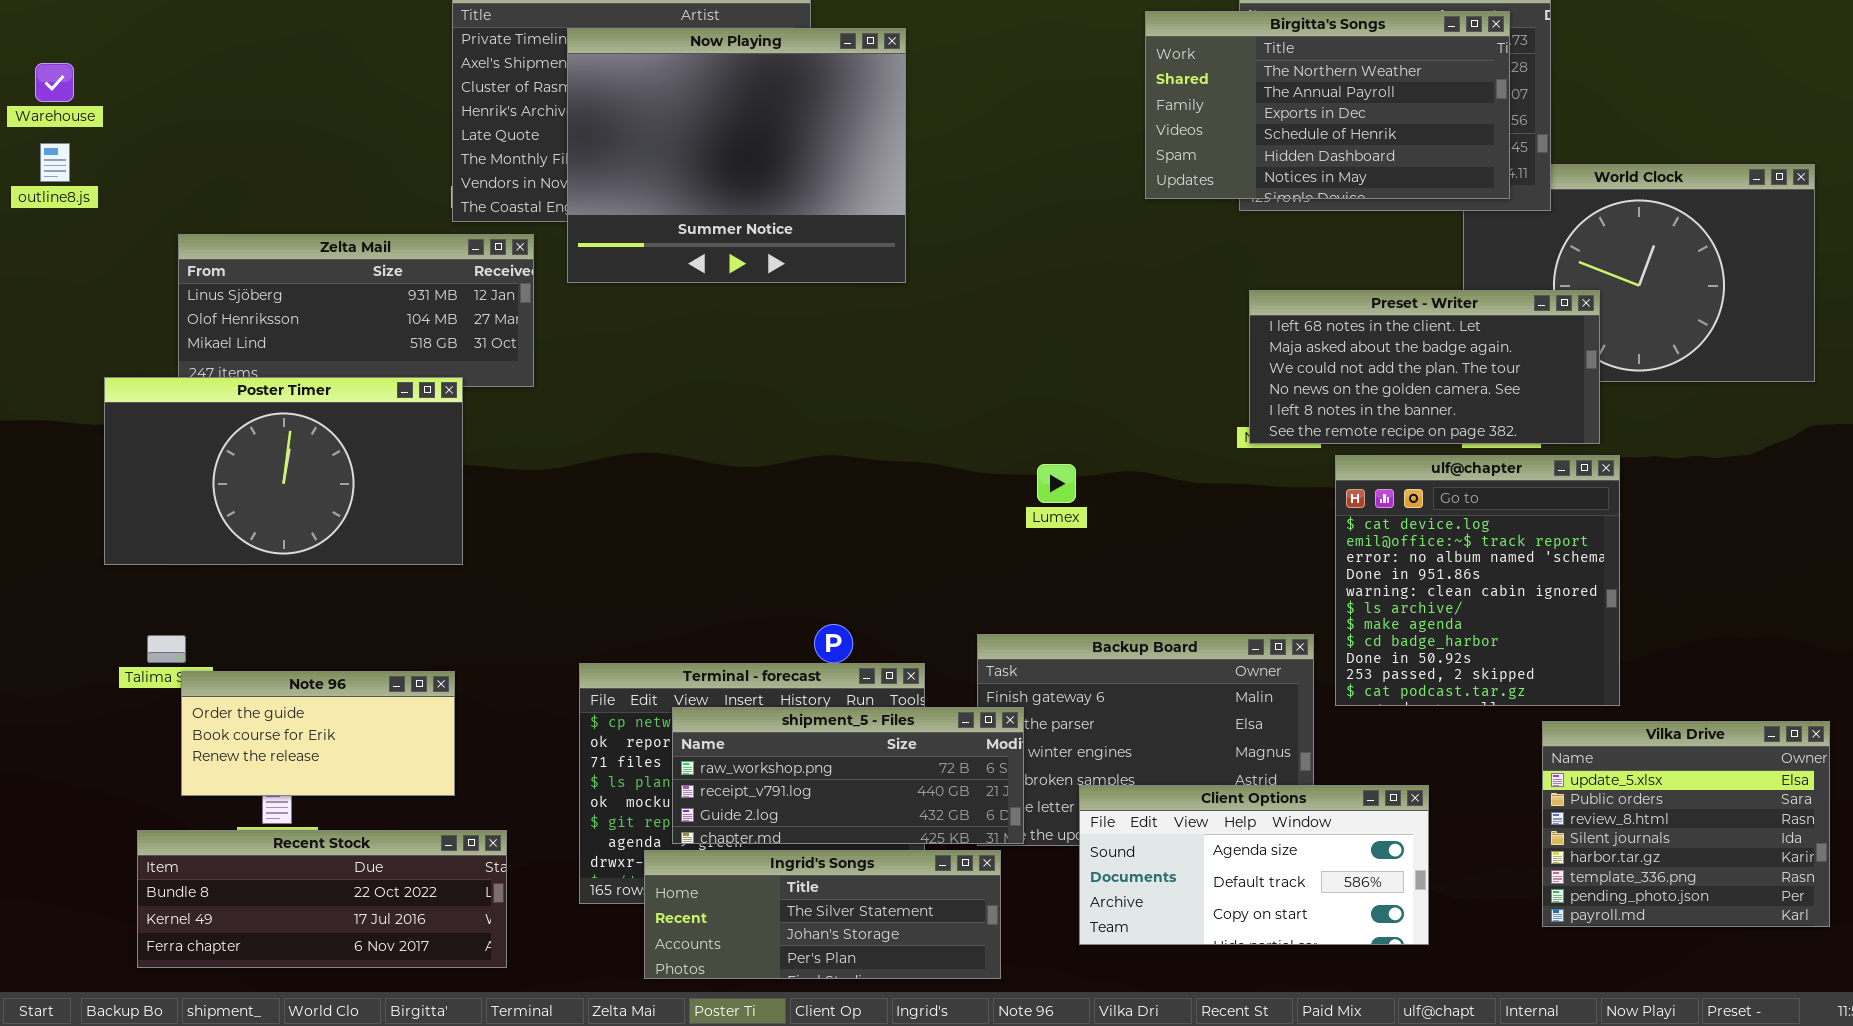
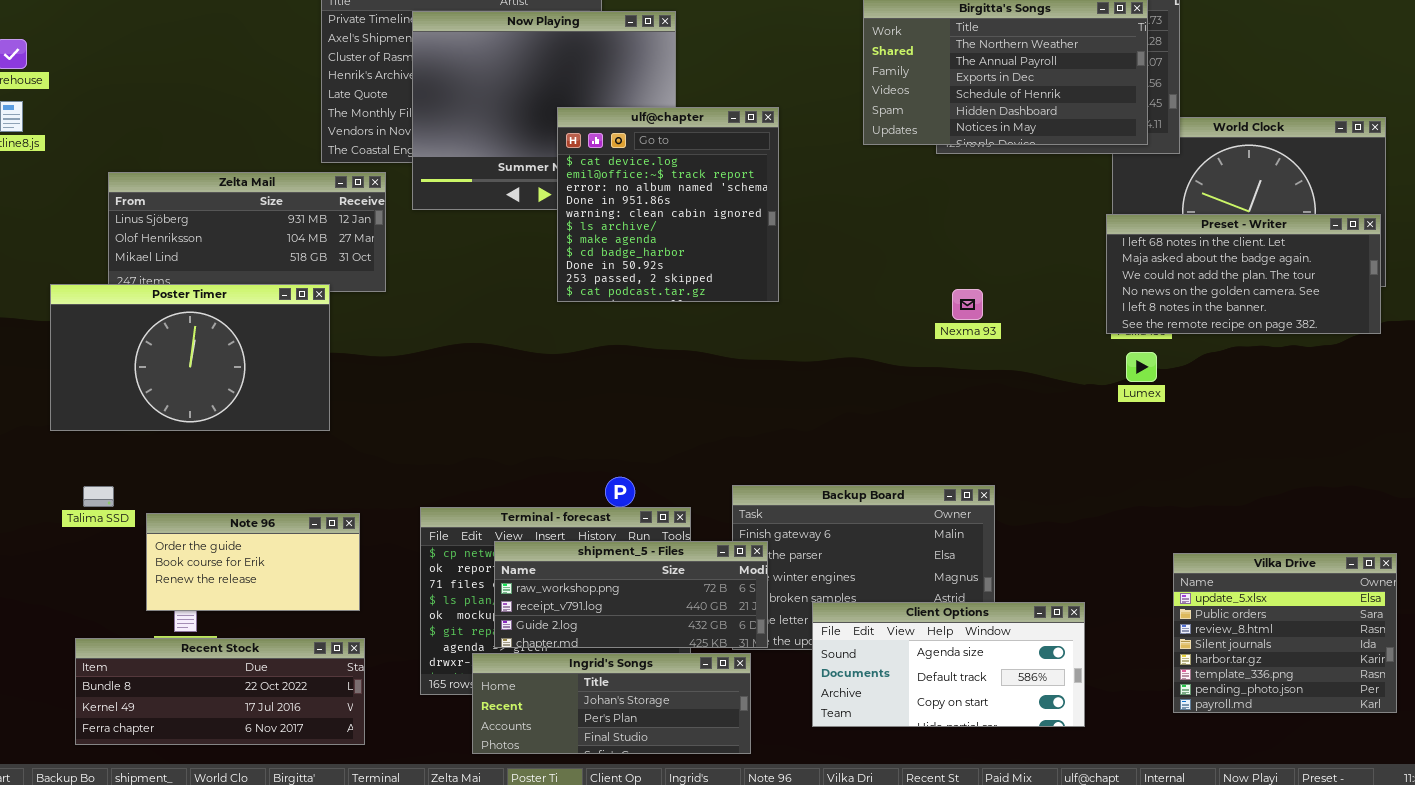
Preset - Writer: [1249,290,1600,444] -> [1106,214,1381,334], moved
ulf@chapter: [1335,455,1620,706] -> [557,107,779,302], moved
Lumex: [1037,464,1076,503] -> [1126,352,1157,382], moved
Note 96: [181,671,455,796] -> [146,513,360,611], moved
Ingrid's Songs: [644,850,1001,979] -> [472,653,751,754], scrolled down 1 row

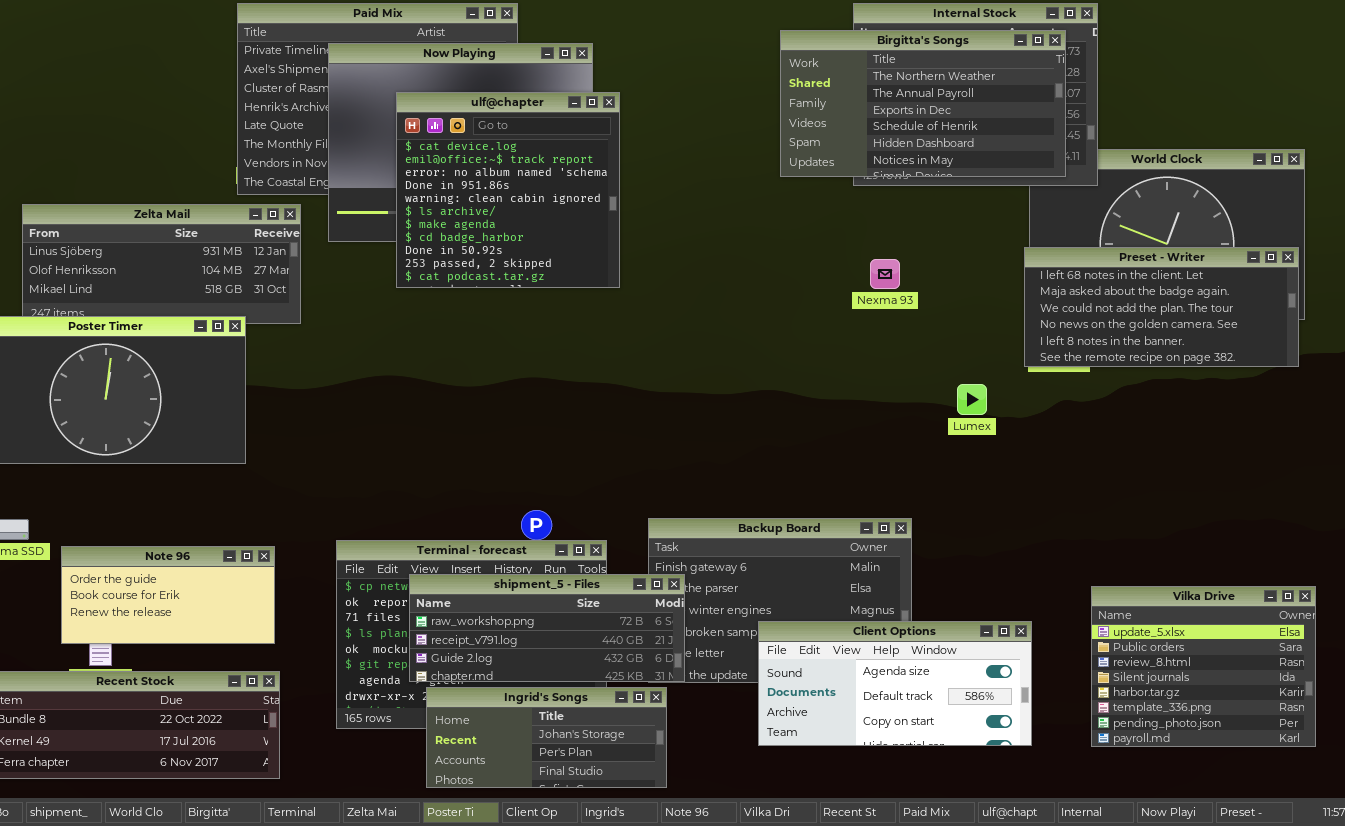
ulf@chapter: [557,107,779,302] -> [396,92,620,288], moved
Nexma 93: [952,289,983,320] -> [870,259,900,289], moved
Lumex: [1126,352,1157,382] -> [957,384,987,415], moved
Client Options: [812,602,1085,727] -> [758,621,1032,746], moved
Ingrid's Songs: [472,653,751,754] -> [426,687,667,788], resized

